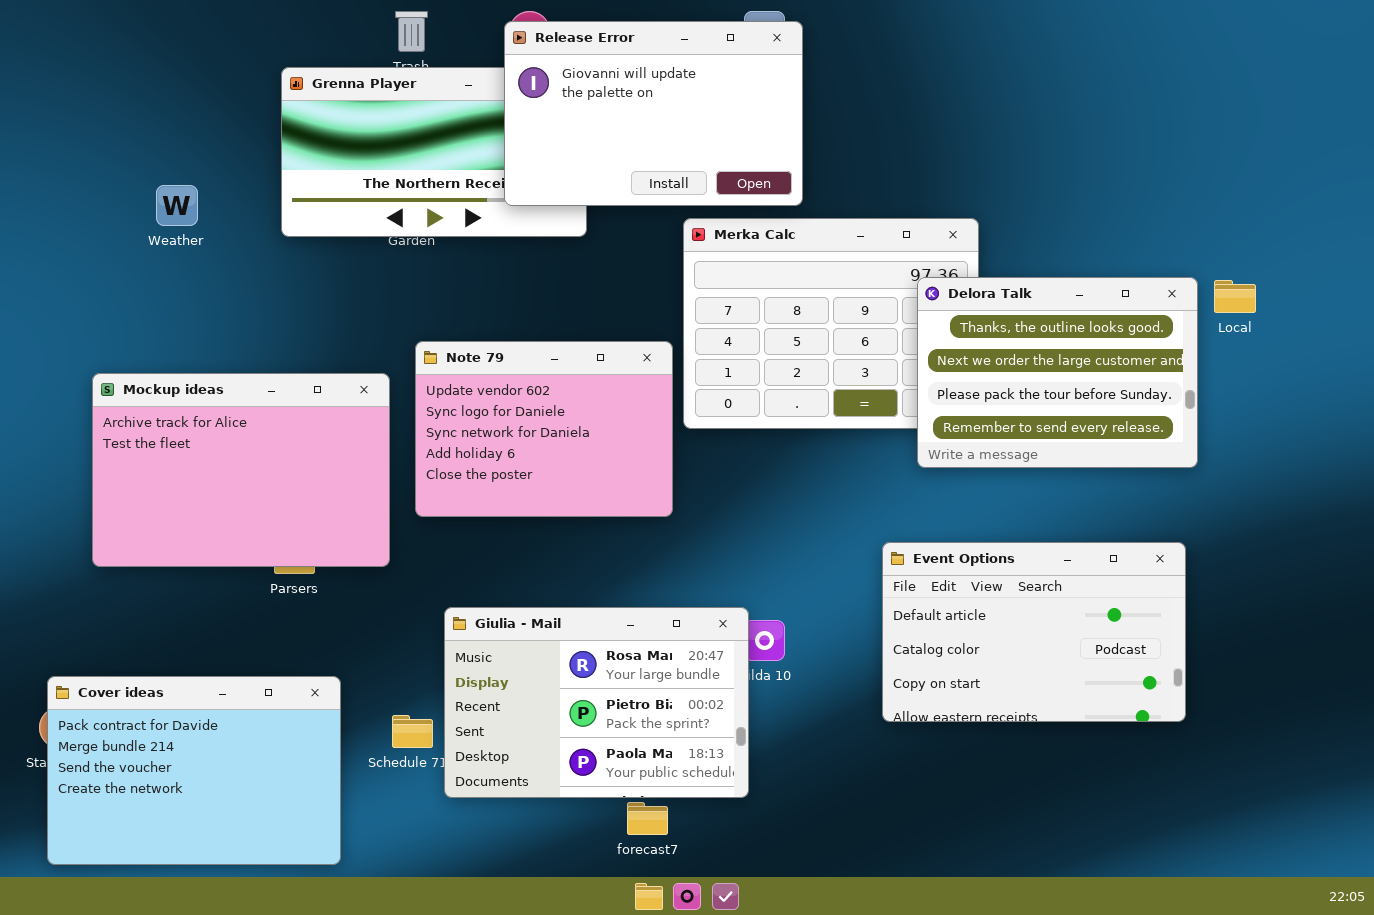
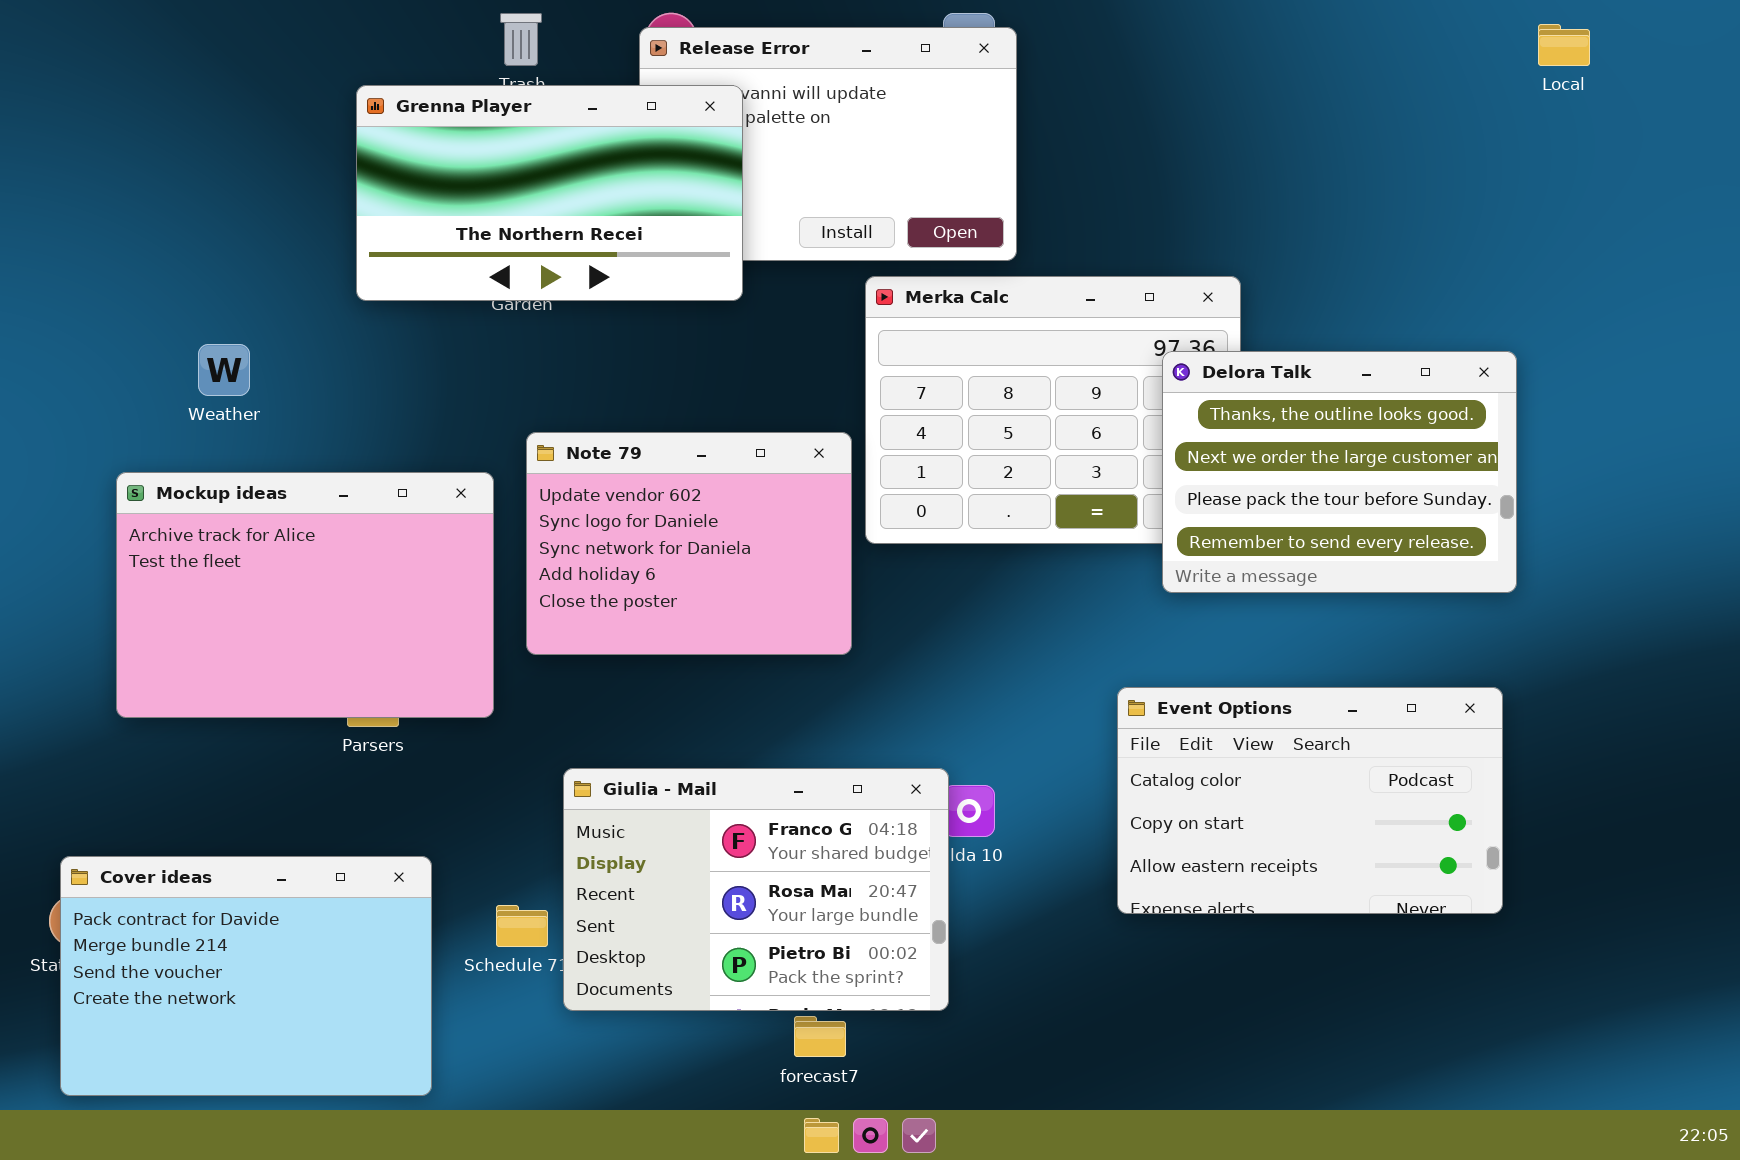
Grenna Player: [281,67,587,237] -> [356,85,743,301], raised
Weather: [156,185,198,226] -> [198,344,250,396], moved
Local: [1214,280,1256,313] -> [1538,24,1590,66], moved
Event Options: [882,542,1186,722] -> [1117,687,1503,914], scrolled down 1 row
Giulia - Mail: [444,607,749,798] -> [563,768,949,1011], scrolled up 1 row

